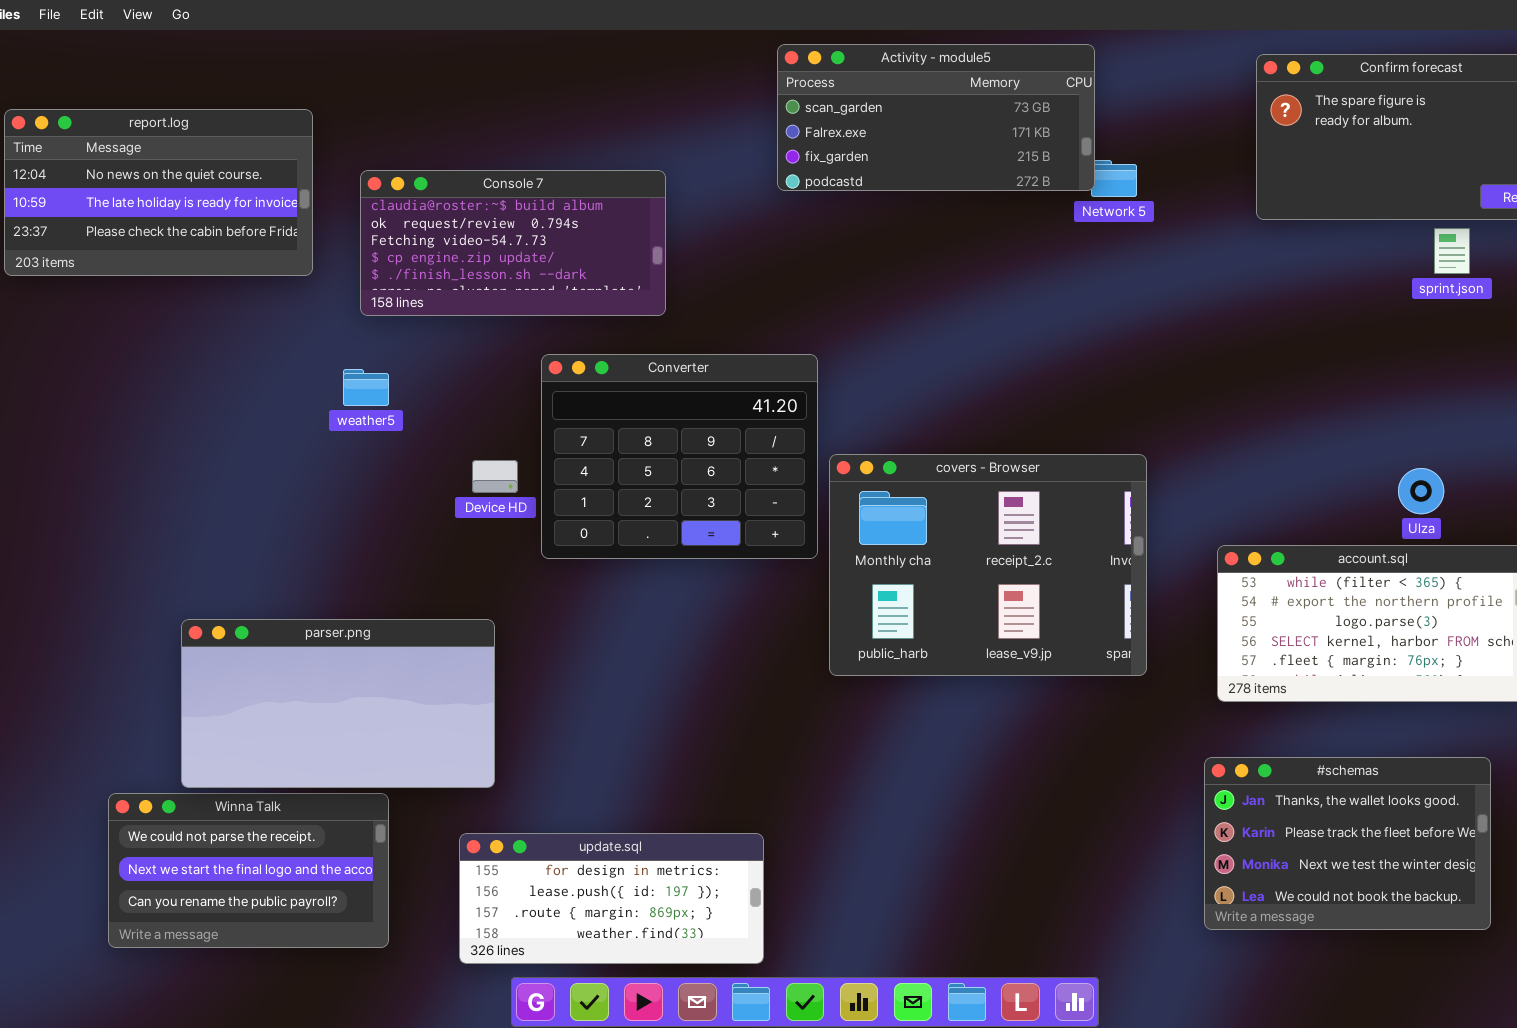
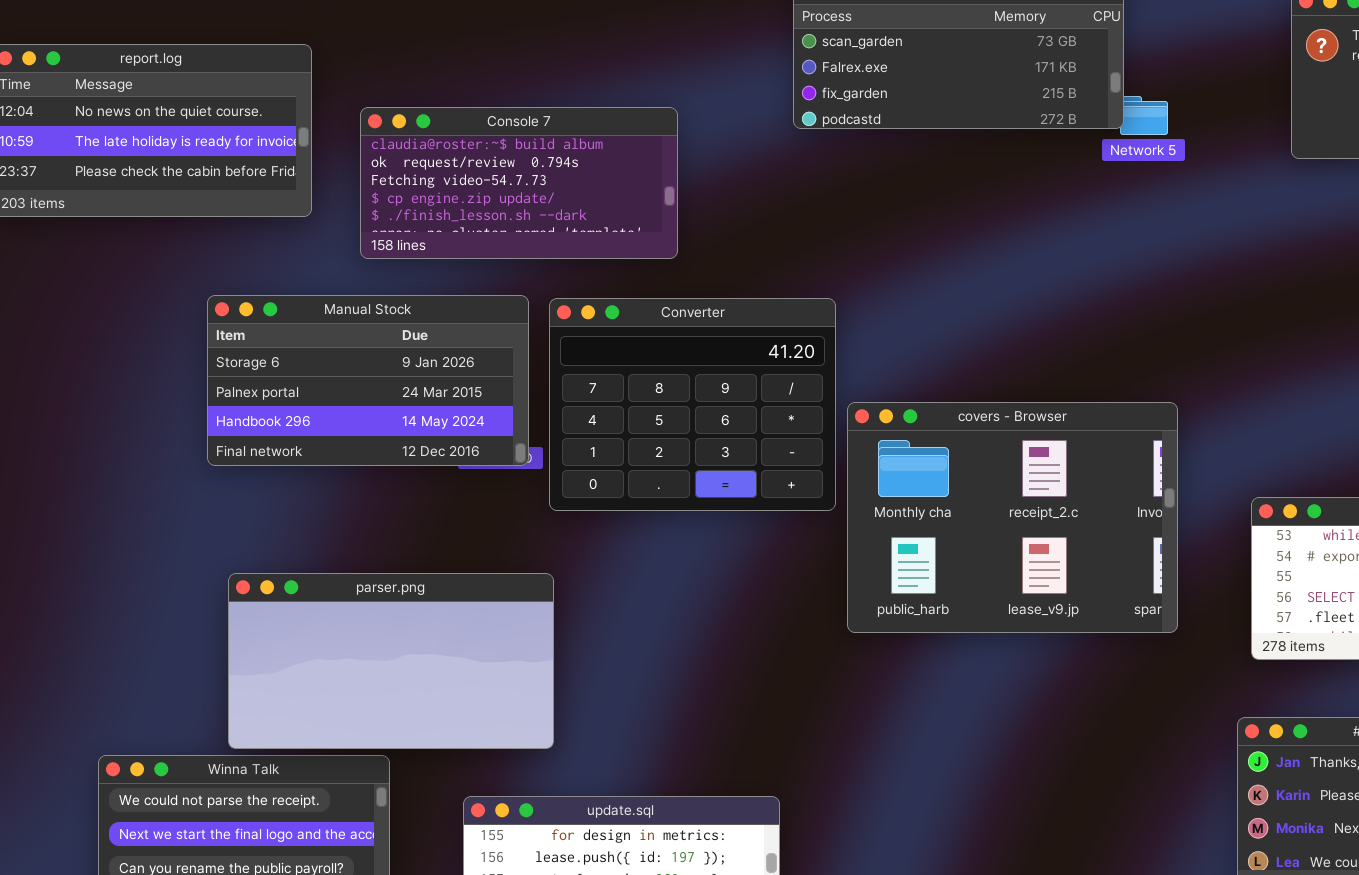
Manual Stock: none -> [207,295,529,466], opened
parser.png: [181,619,495,788] -> [228,573,554,749], moved

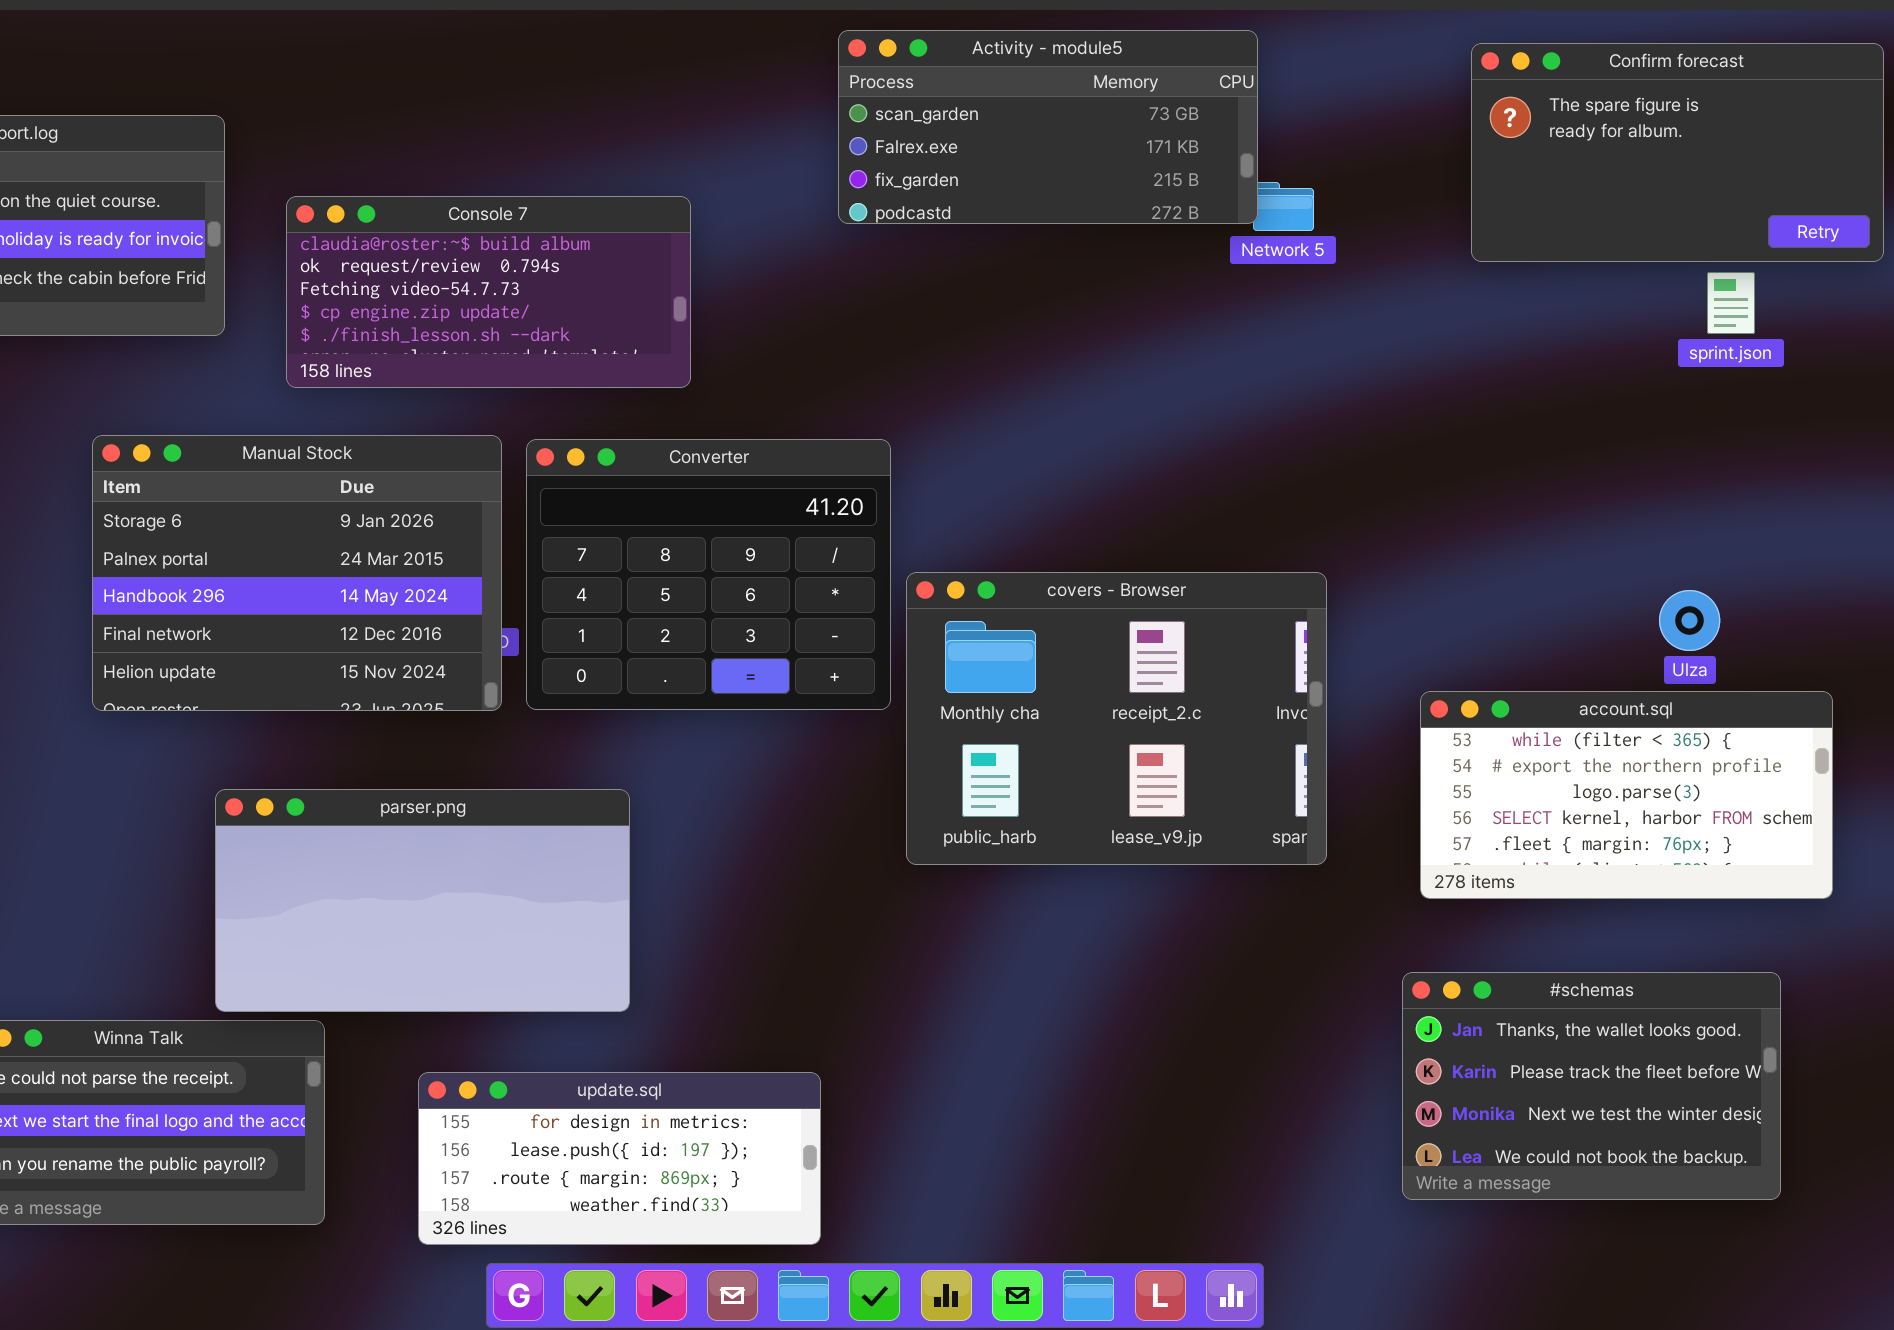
Manual Stock: [207,295,529,466] -> [92,435,502,711], resized
parser.png: [228,573,554,749] -> [215,789,630,1012], moved

